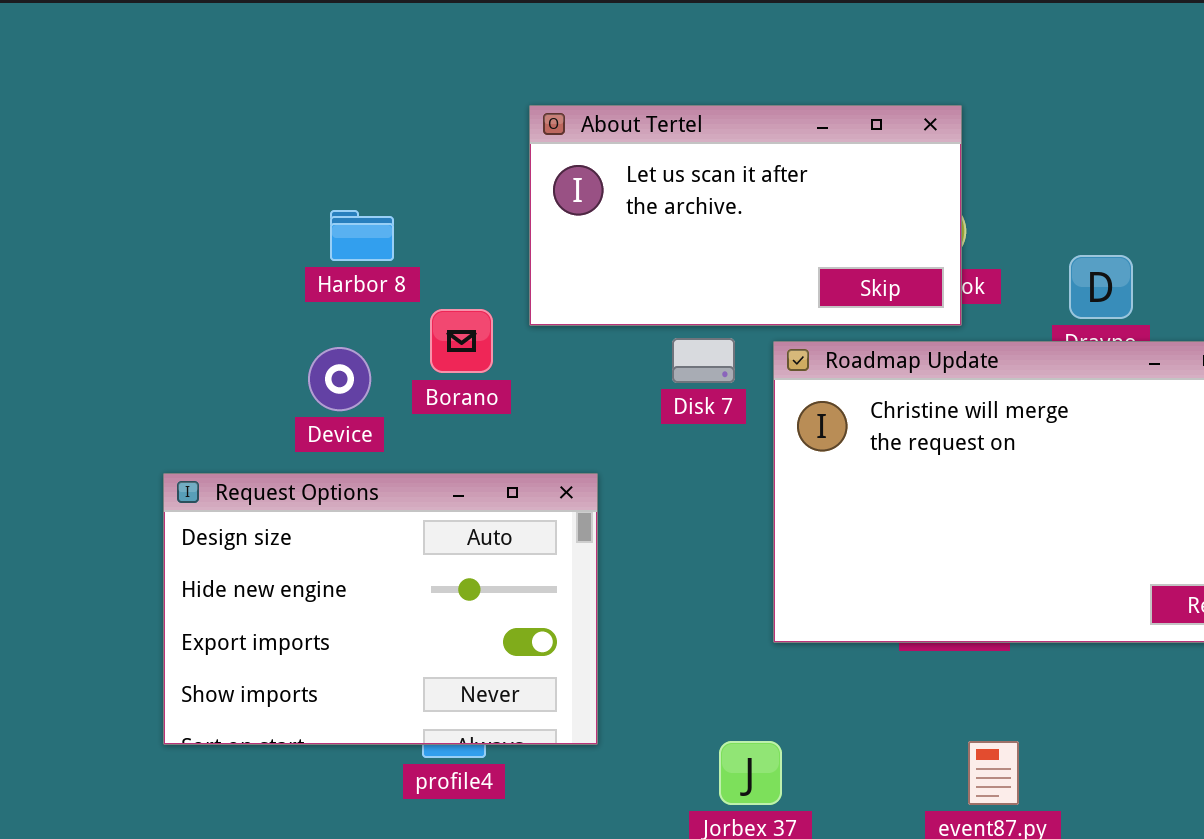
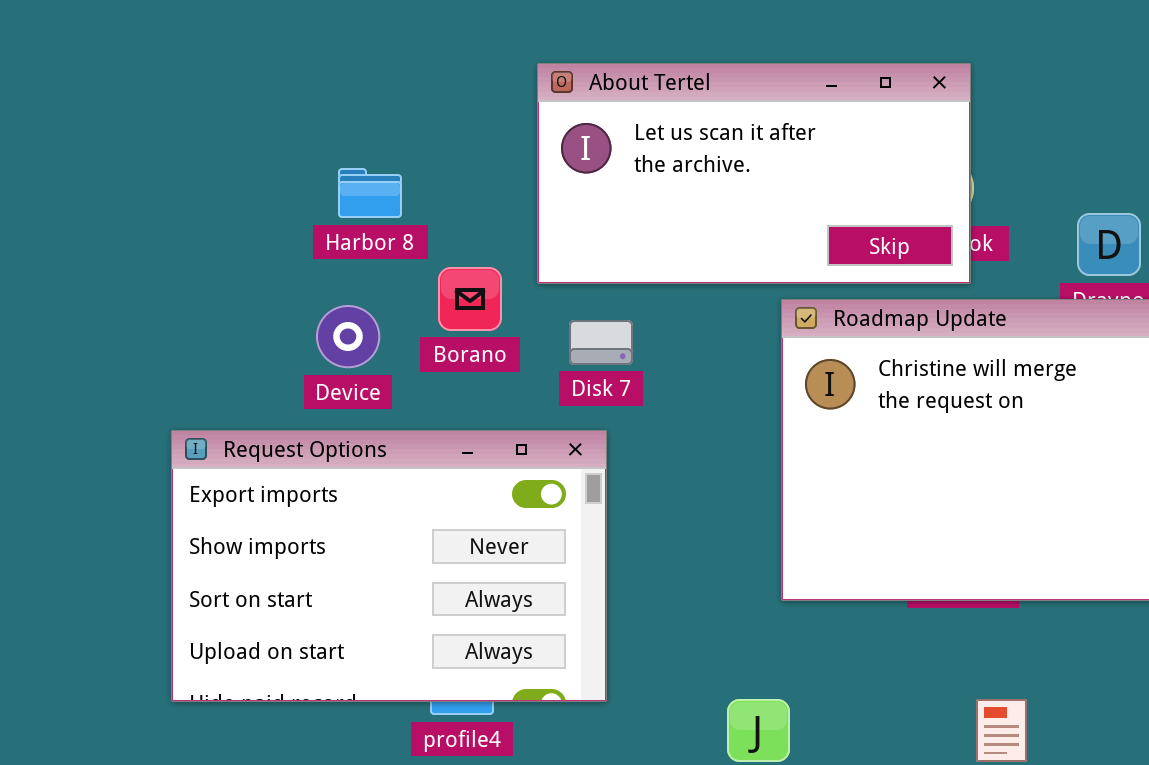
Disk 7: [672,338,735,383] -> [569,320,633,365], moved
Request Options: [163,473,598,745] -> [171,430,607,702], scrolled down 2 rows

